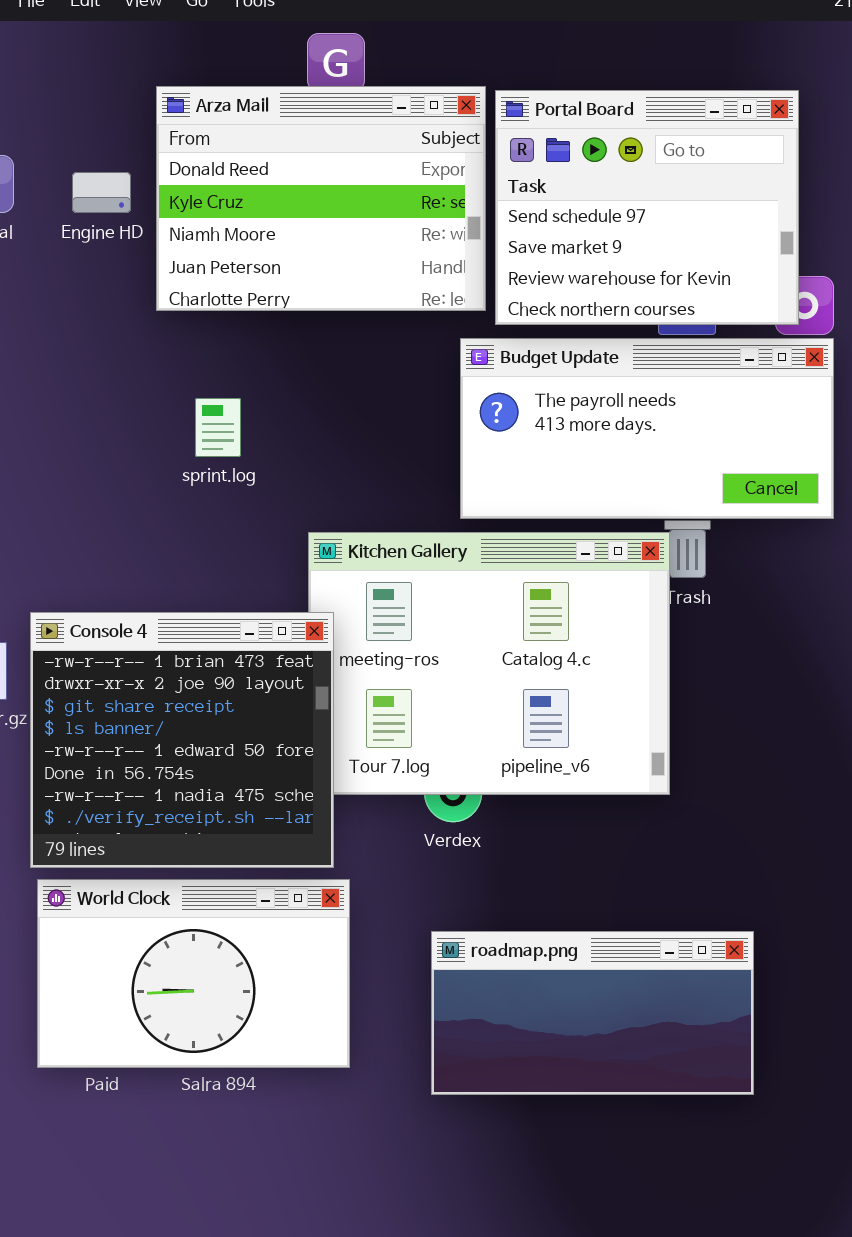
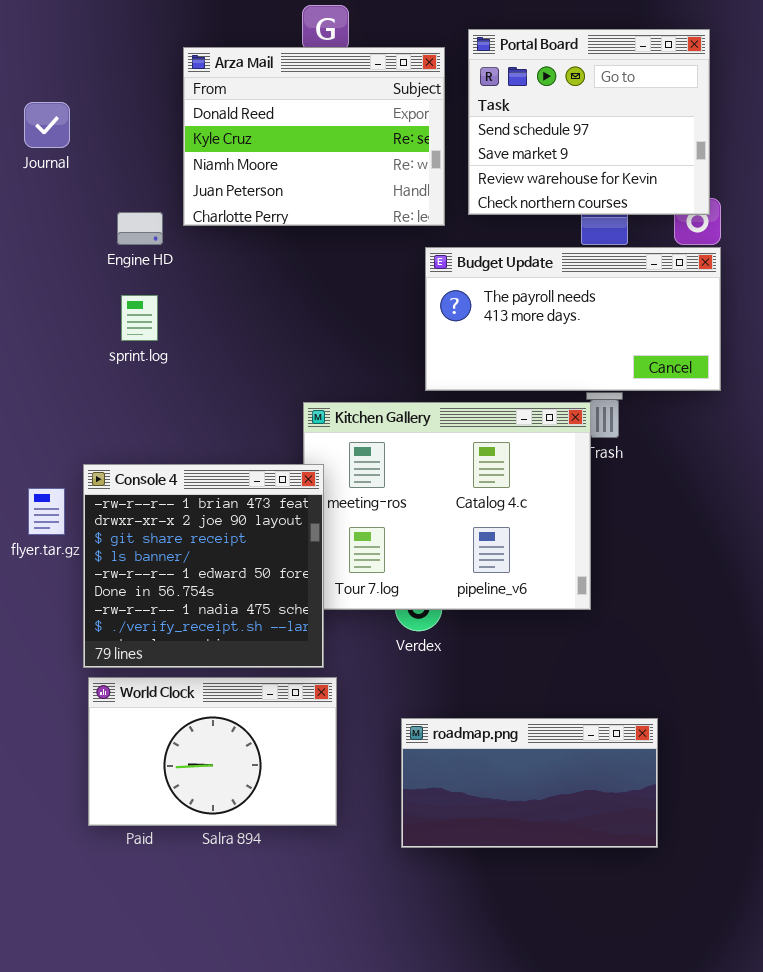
Portal Board: [495,90,799,325] -> [468,29,710,215], moved
Engine HD: [72,172,131,213] -> [117,212,163,245], moved
sprint.log: [195,398,241,457] -> [121,295,158,341], moved

